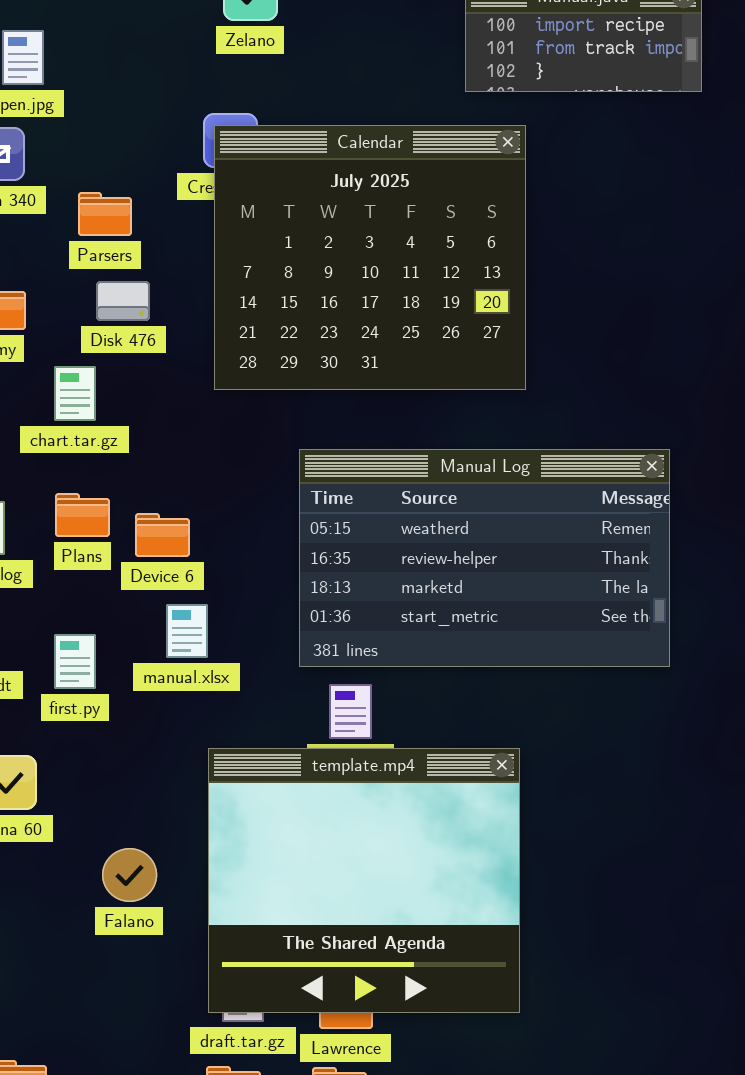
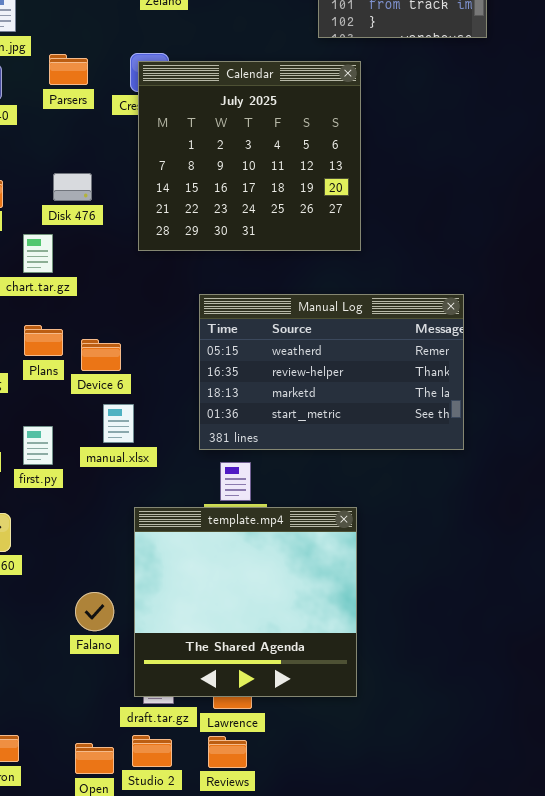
Parsers: [78,192,132,236] -> [49,54,88,85], moved
Falano: [102,848,157,902] -> [75,592,114,631], moved

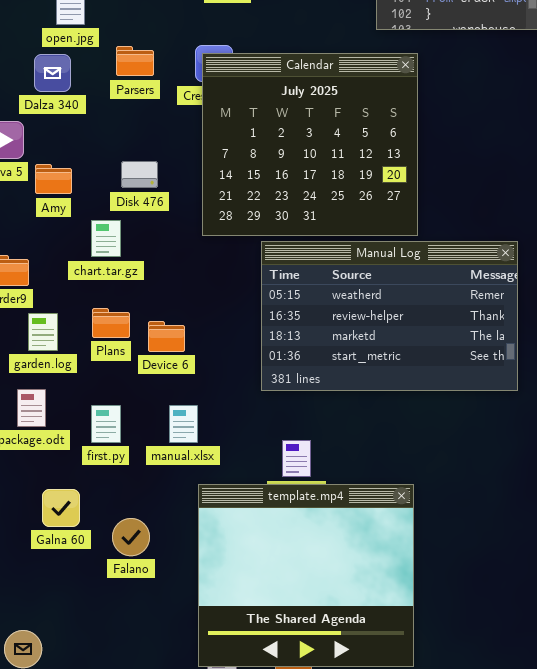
Manual Log: [199,294,464,450] -> [261,241,518,391], moved
manual.xlsx: [103,404,134,443] -> [169,405,198,443], moved
Falano: [75,592,114,631] -> [112,518,150,556], moved

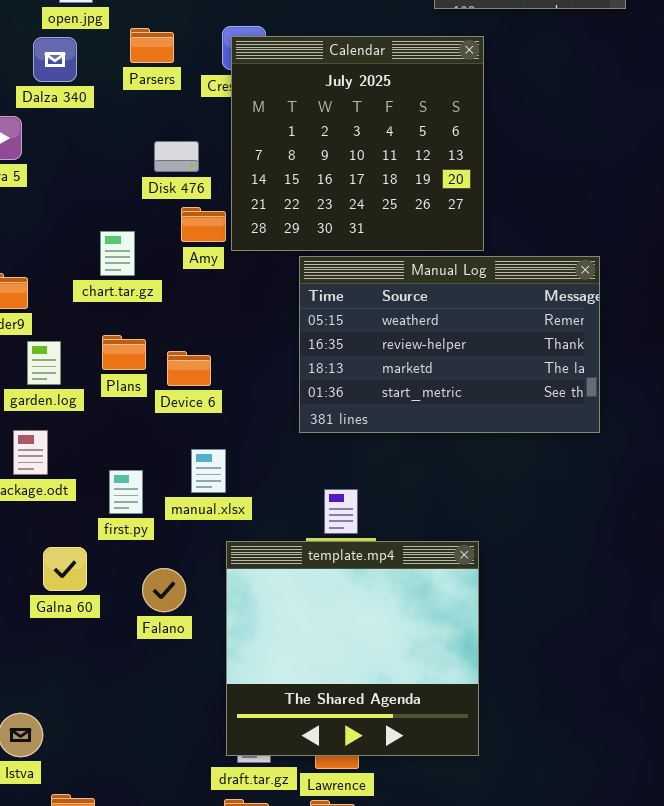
Disk 476: [121,161,158,188] -> [154,141,199,172], moved
Amy: [35,164,72,194] -> [181,207,226,242], moved
first.py: [91,405,121,443] -> [109,470,143,514], moved
Falano: [112,518,150,556] -> [142,568,186,612], moved

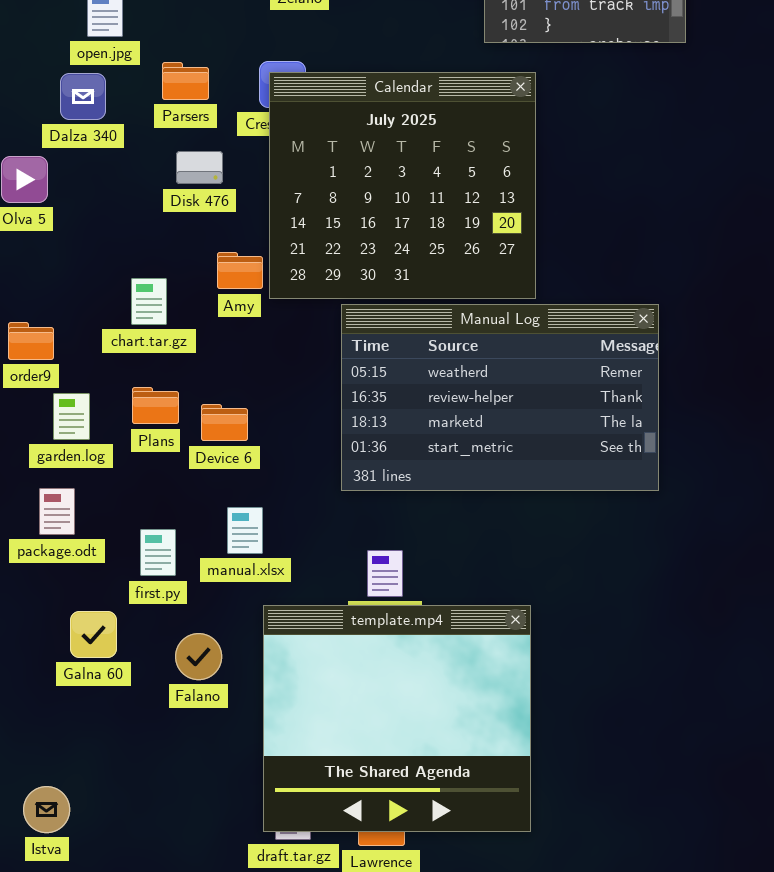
Disk 476: [154,141,199,172] -> [176,151,223,184], moved

